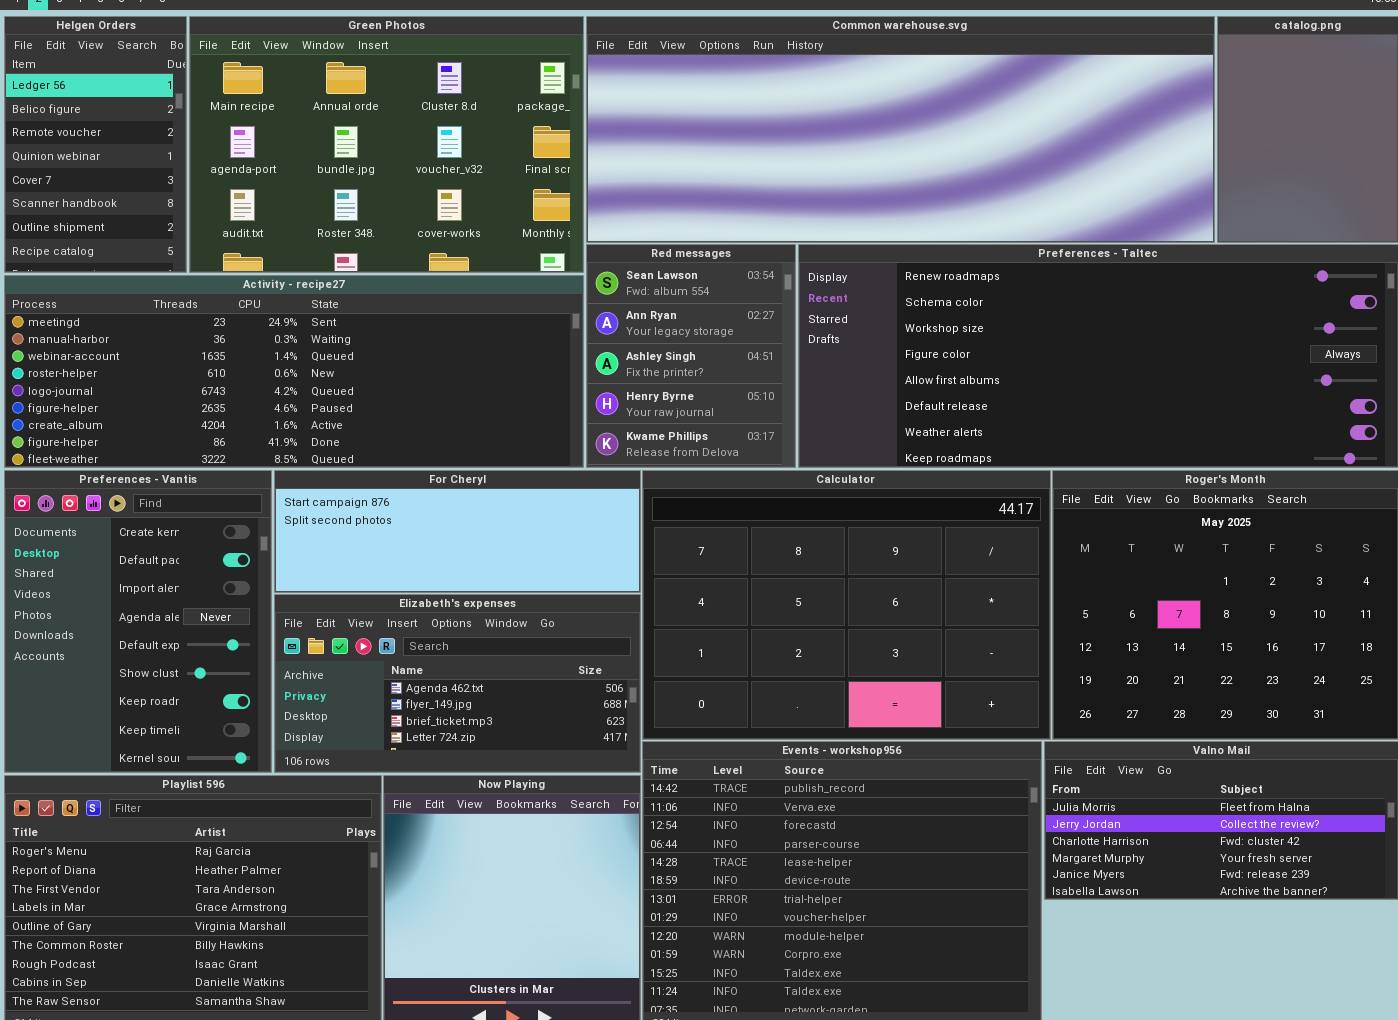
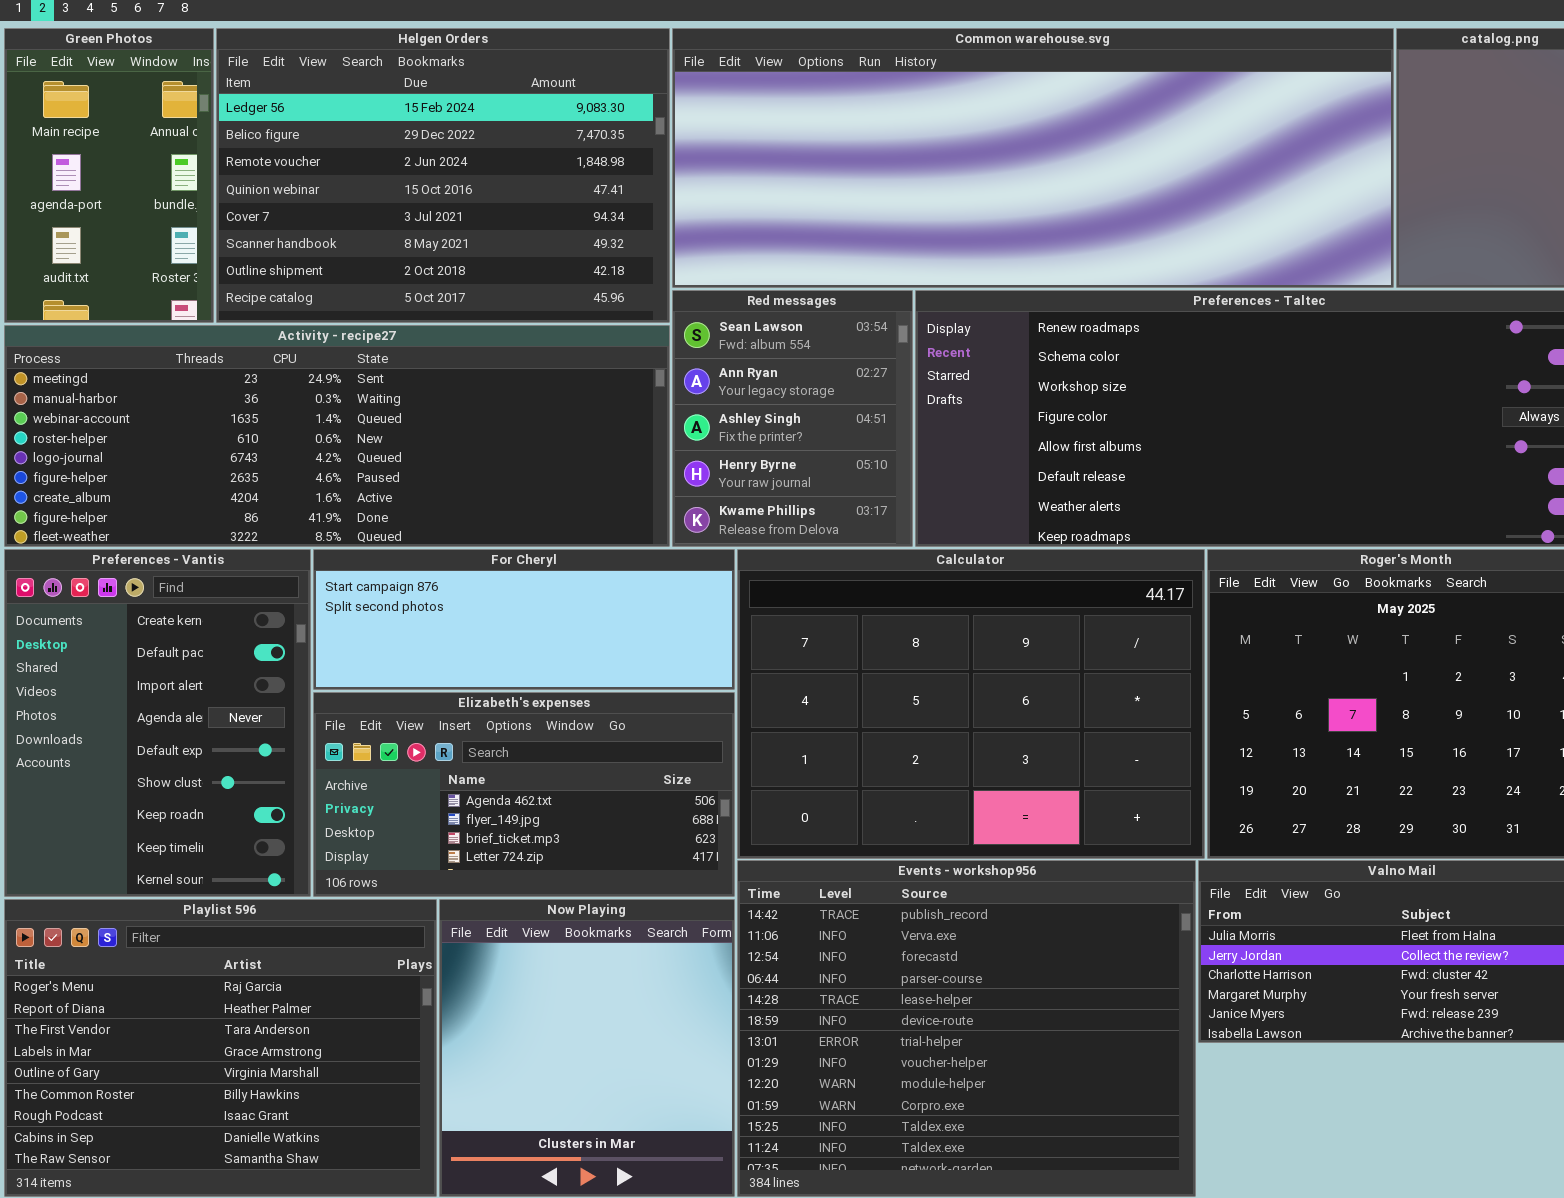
Helgen Orders: [4,16,187,273] -> [216,28,670,323], moved, resized
Green Photos: [189,16,584,273] -> [4,28,214,323], moved, resized

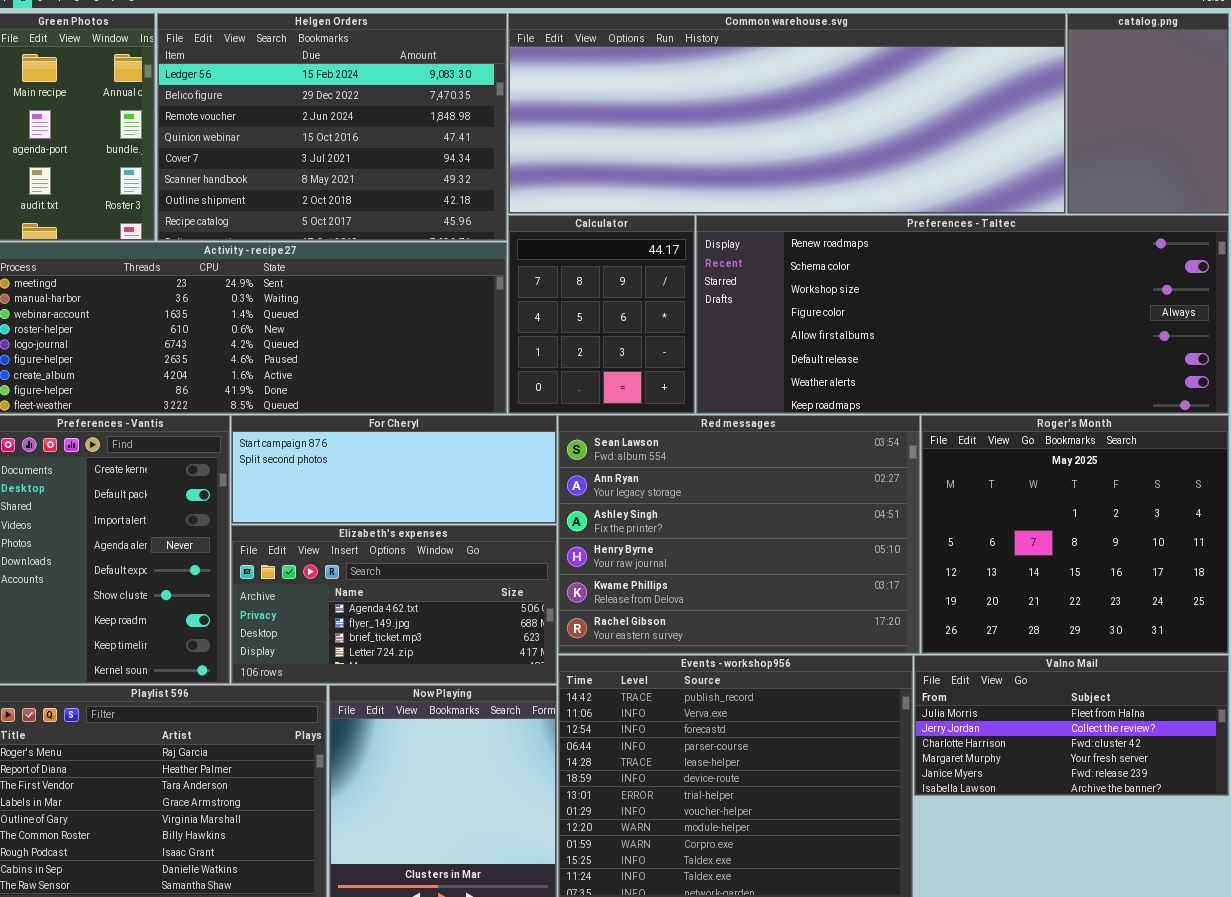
Red messages: [672,290,913,547] -> [558,415,920,654], moved, resized
Calculator: [737,549,1205,859] -> [508,215,695,414], moved, resized

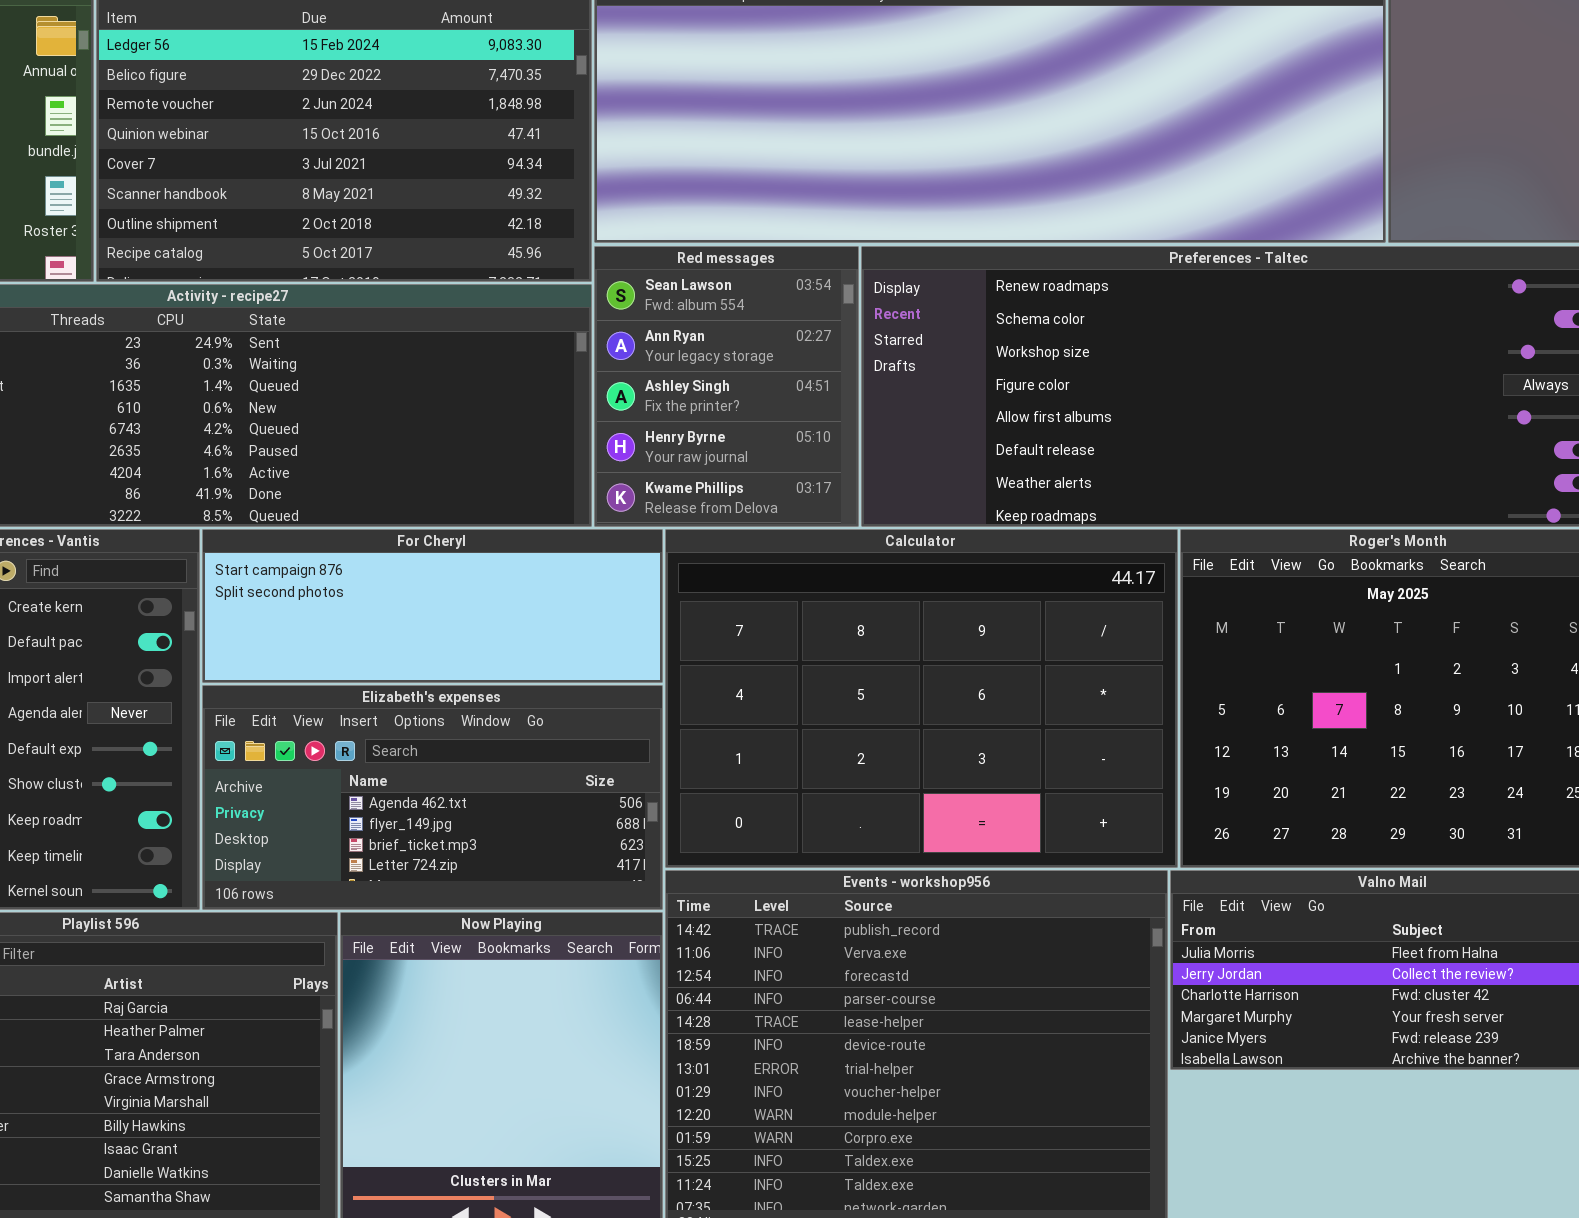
Calculator: [508,215,695,414] -> [665,529,1178,868], moved, resized
Red messages: [558,415,920,654] -> [594,246,859,527], moved, resized

